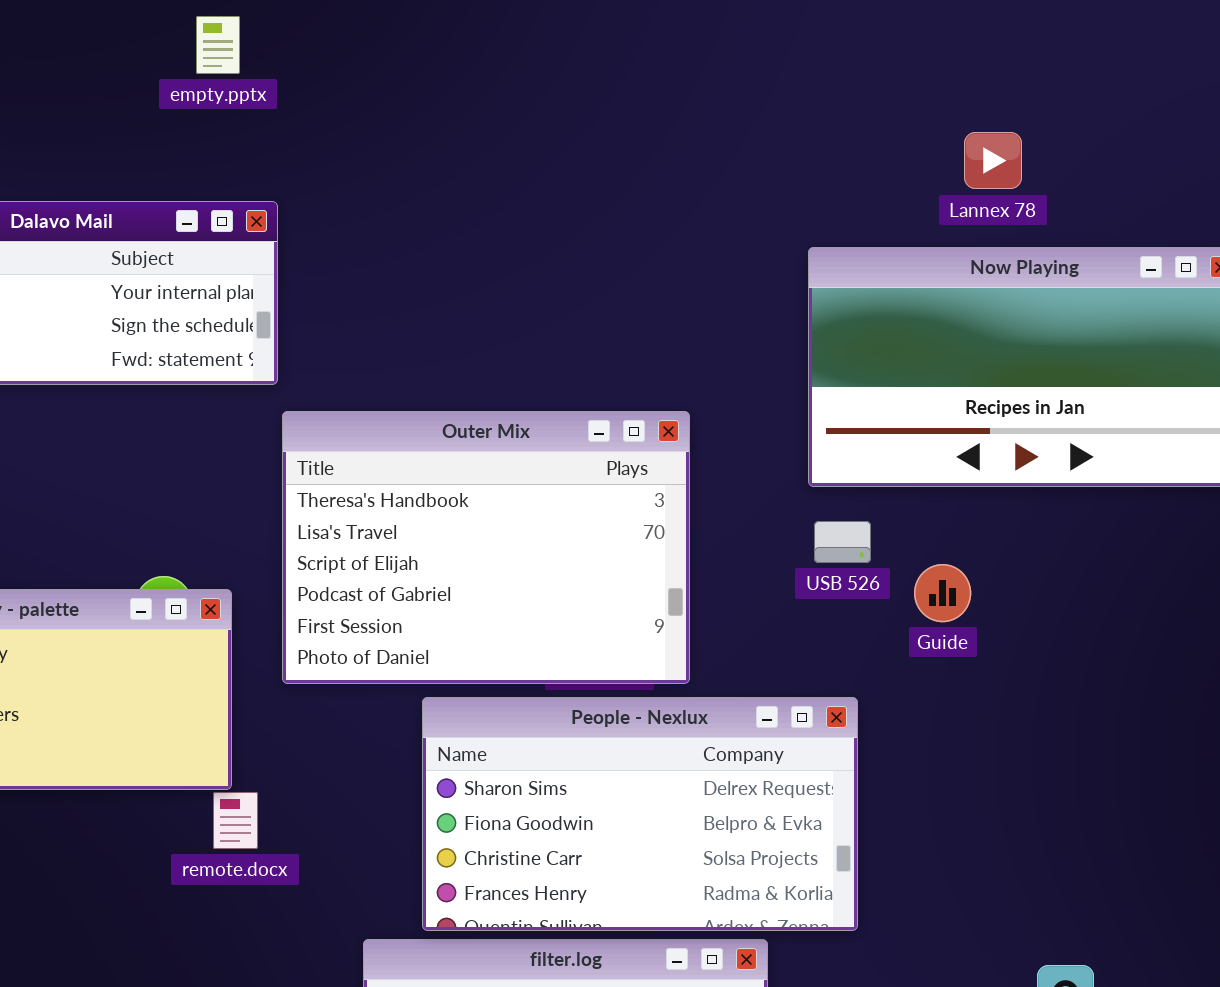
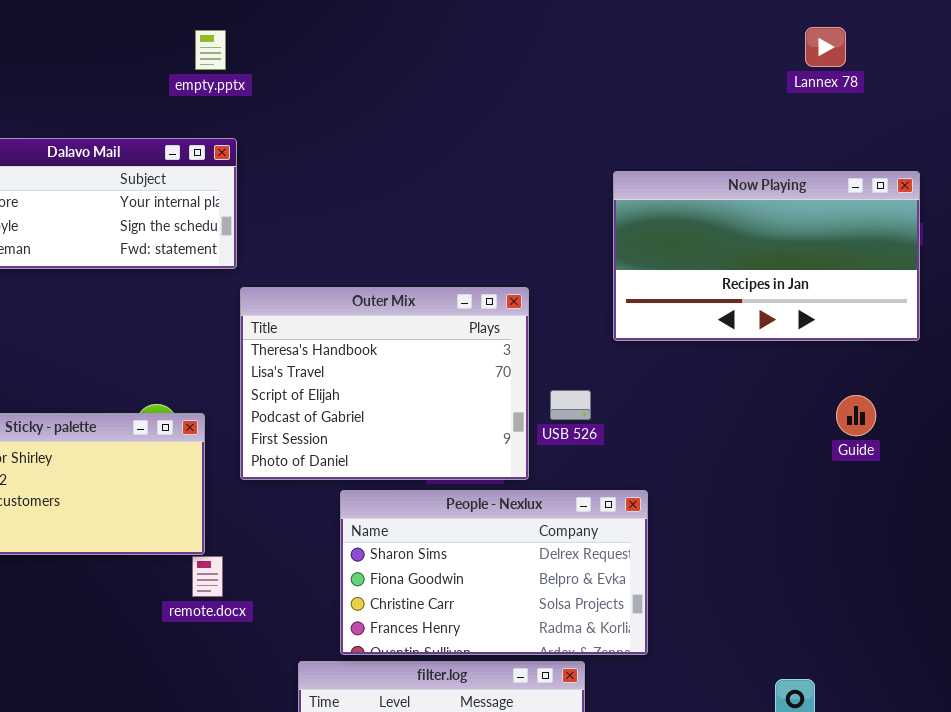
empty.pptx: [196,16,240,74] -> [195,30,226,70], moved
Lannex 78: [964,132,1022,189] -> [805,27,846,67], moved
USB 526: [814,521,871,563] -> [550,390,591,420], moved
Guide: [914,564,971,622] -> [836,395,876,436], moved

